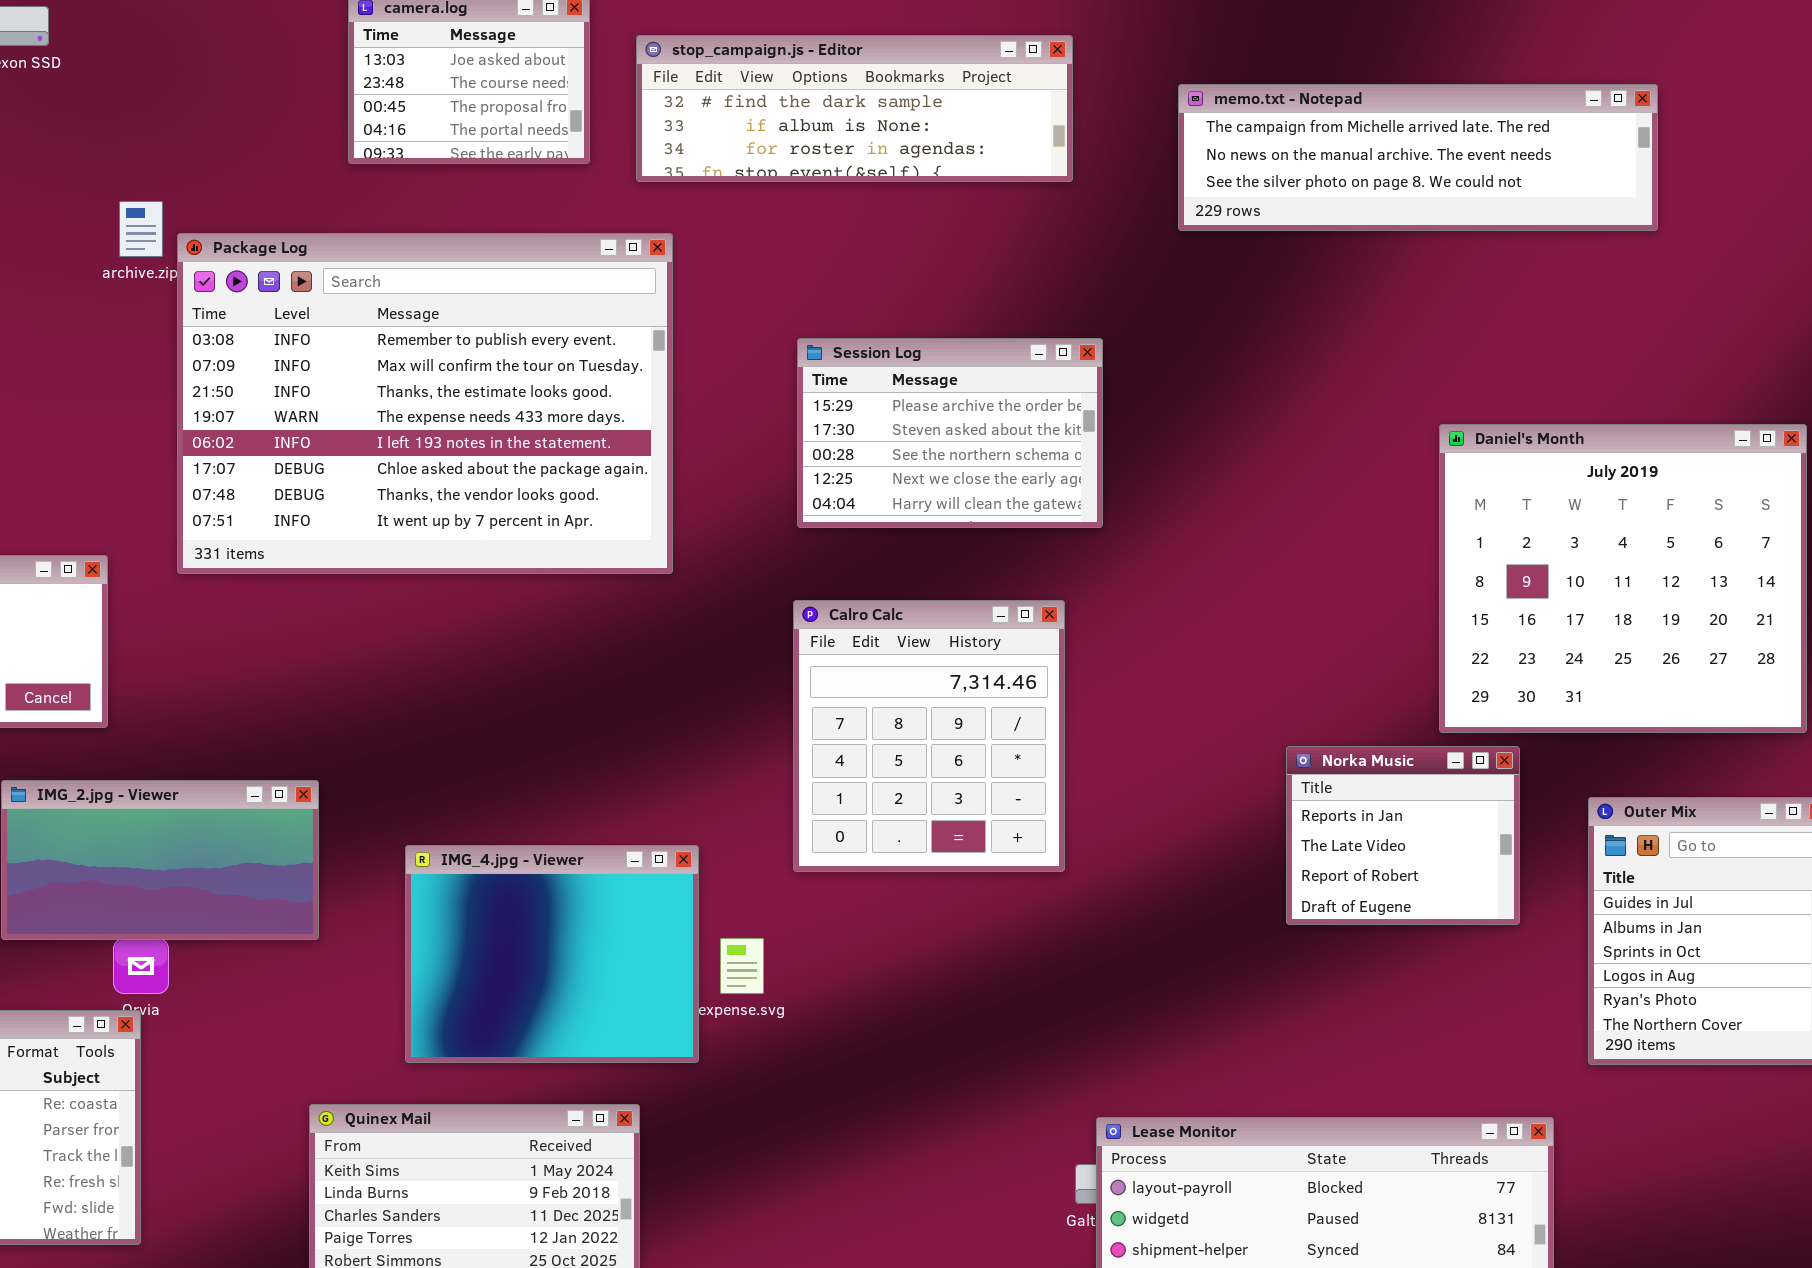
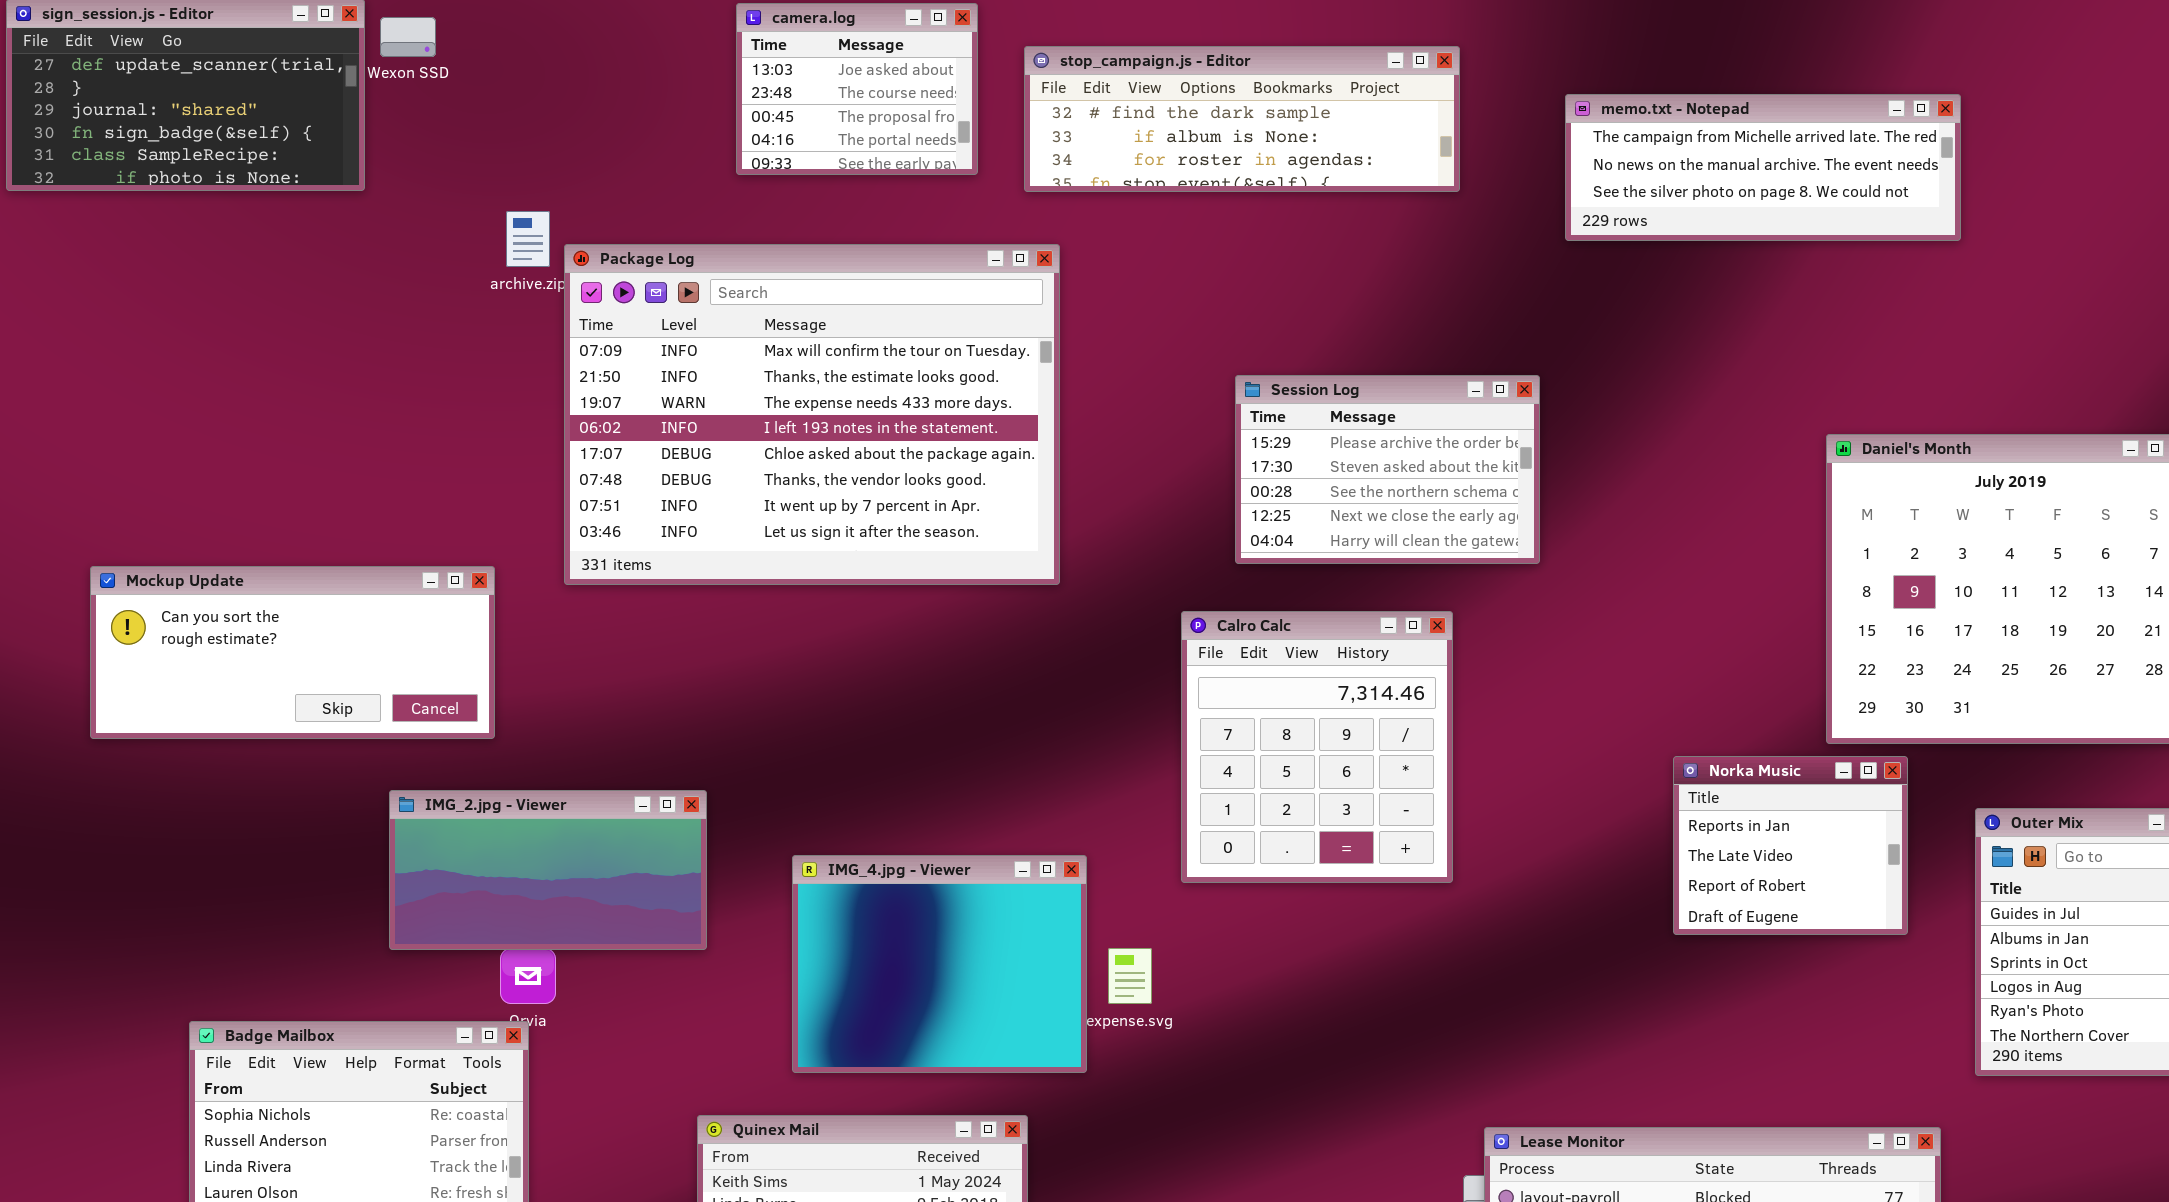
memo.txt - Notepad: [1178,84,1658,231] -> [1565,94,1961,241], resized
Package Log: [177,233,673,574] -> [564,244,1060,585], scrolled down 1 row
Session Log: [797,338,1103,528] -> [1235,375,1540,564], moved

